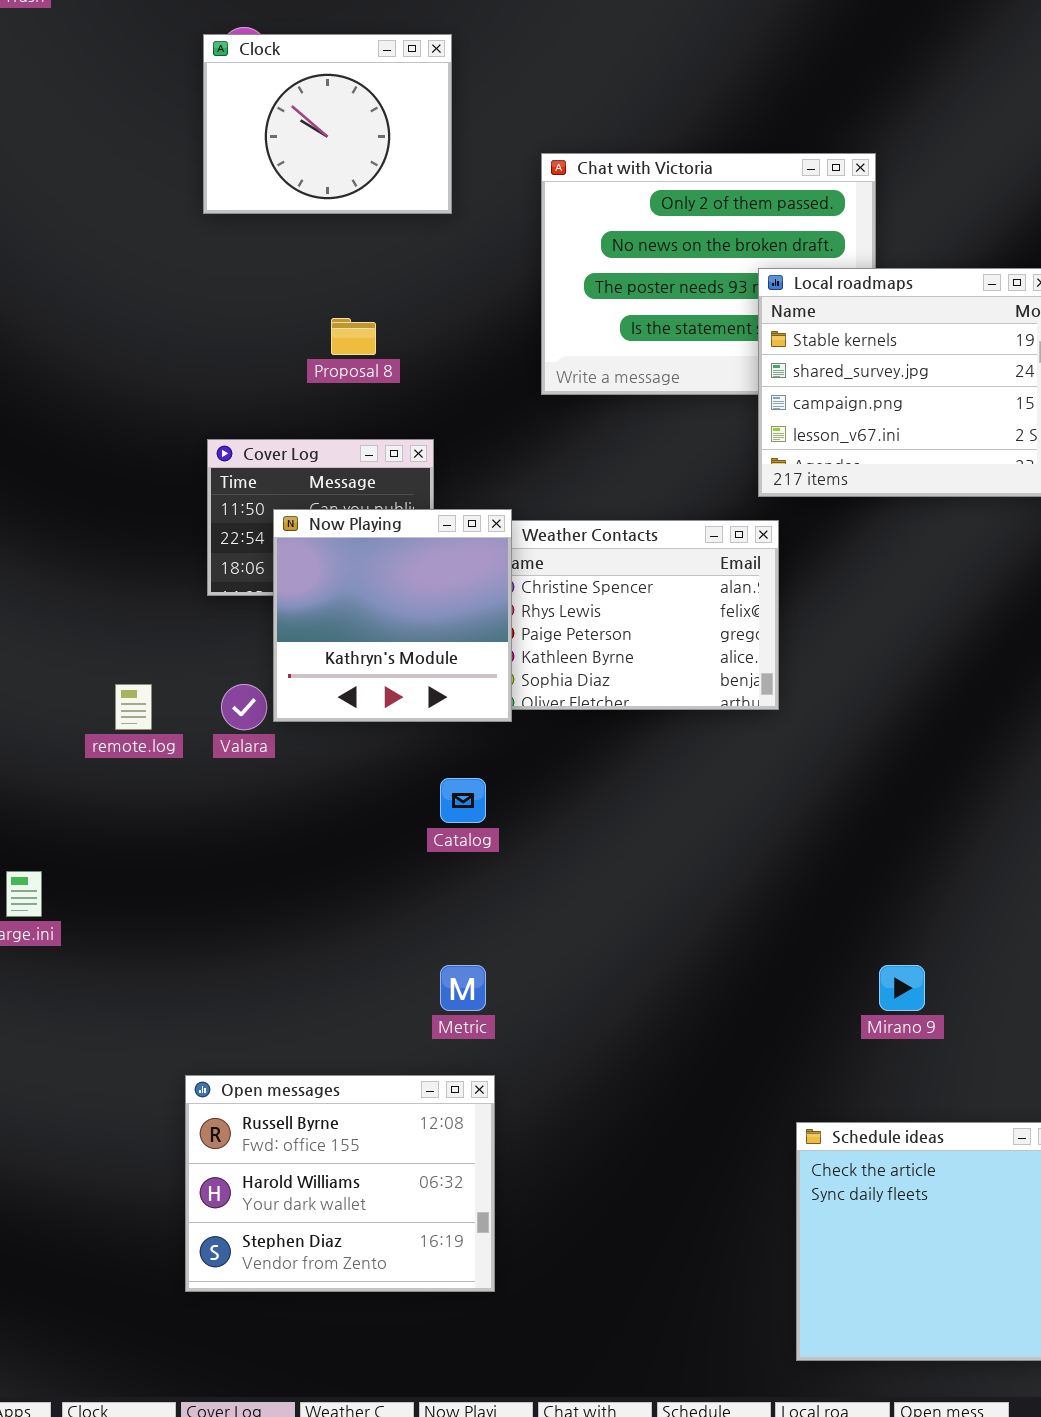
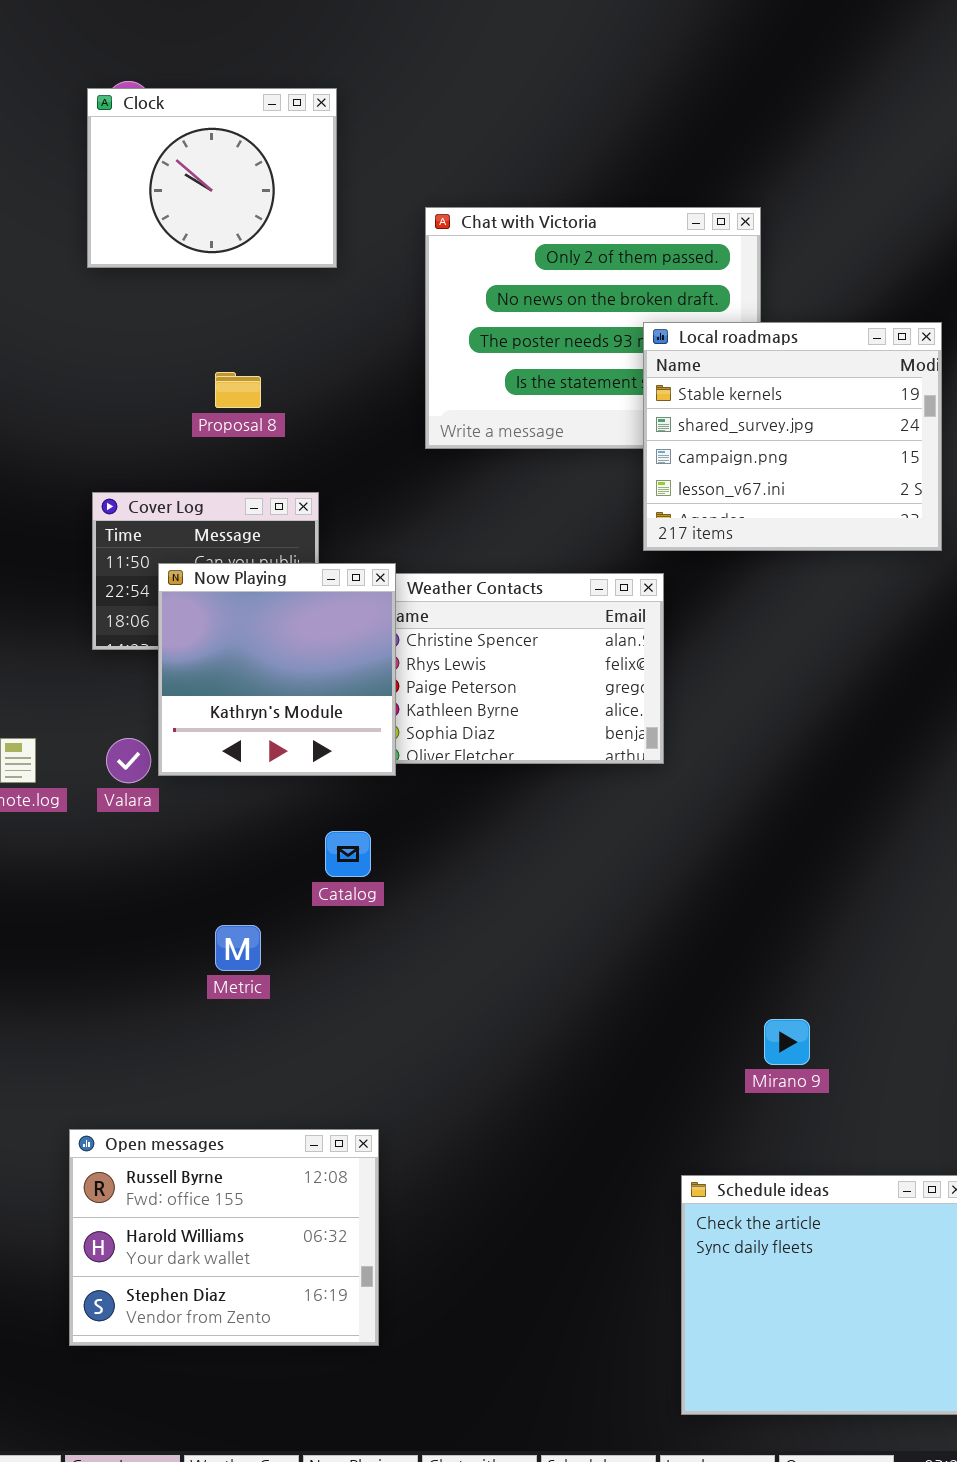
Metric: [440,965,486,1011] -> [215,925,261,971], moved

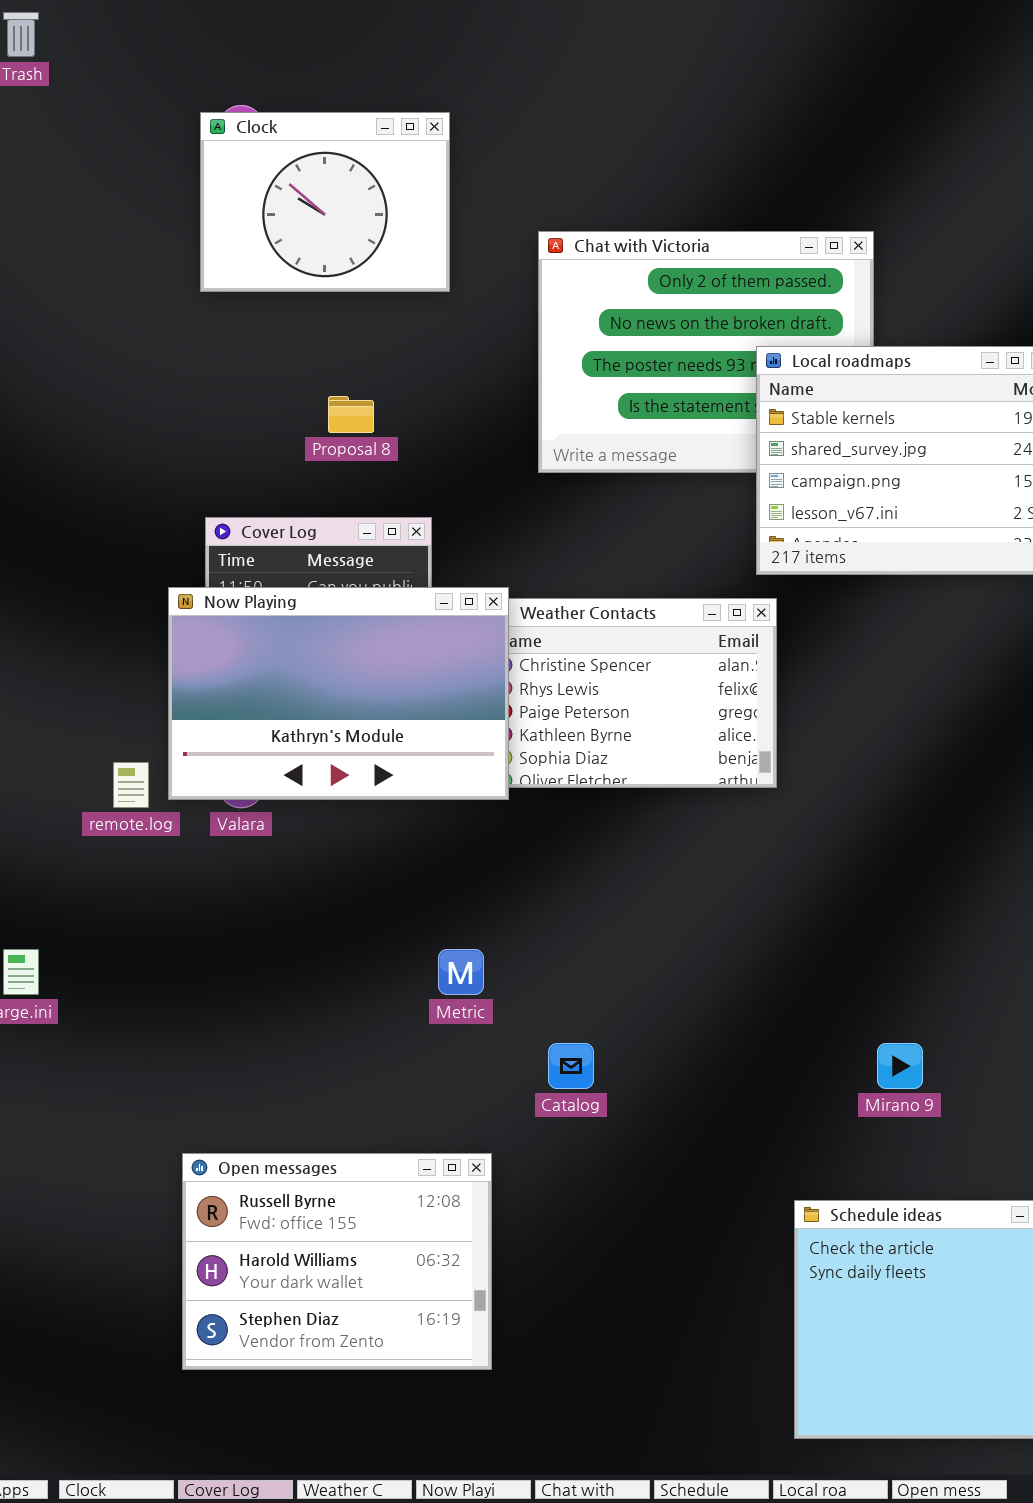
Now Playing: [158,563,396,776] -> [168,587,509,800], resized
Catalog: [325,831,371,877] -> [548,1043,594,1089], moved
Metric: [215,925,261,971] -> [438,949,484,995], moved

